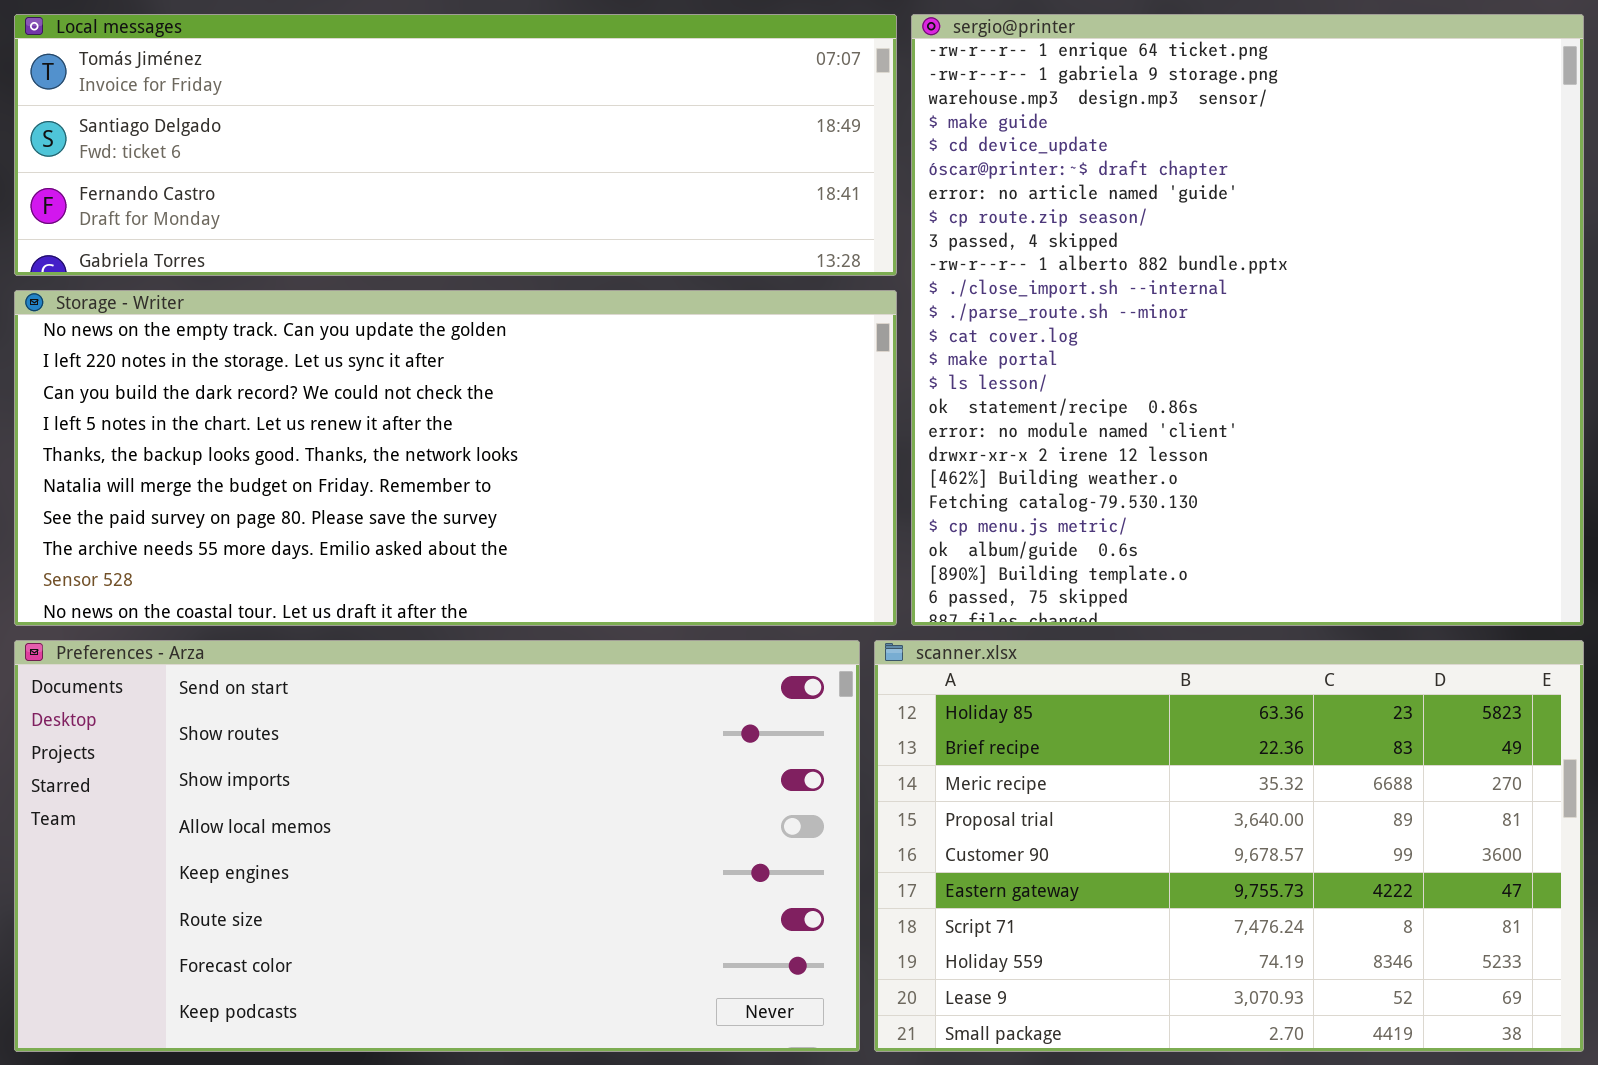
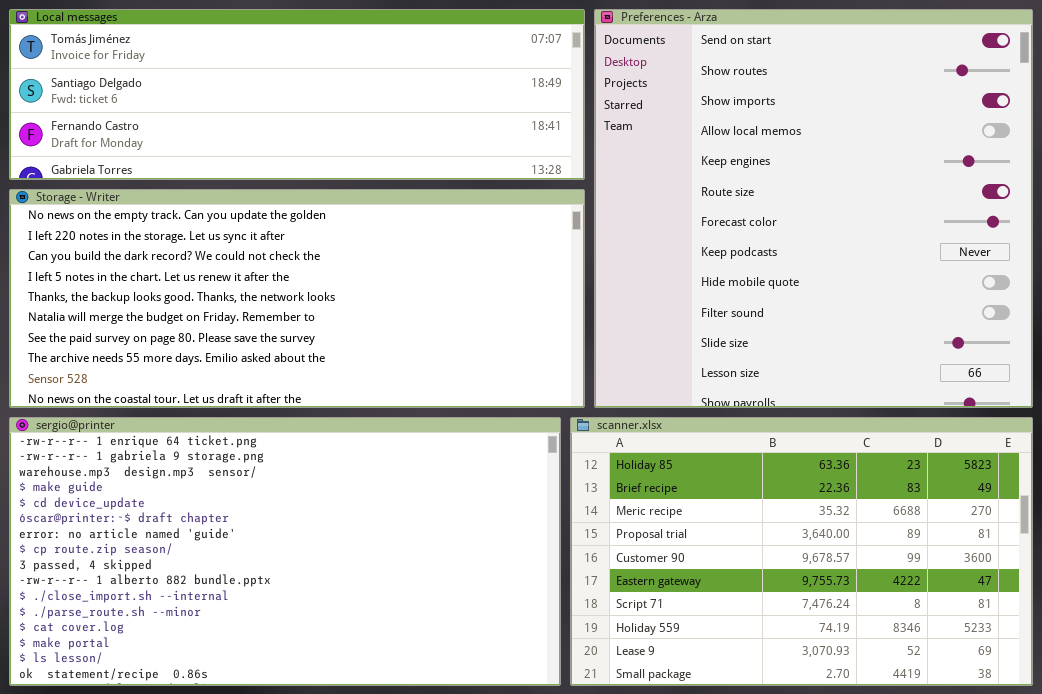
sergio@printer: [911,14,1584,626] -> [9,417,561,686], moved, resized
Preferences - Arza: [14,640,860,1052] -> [594,9,1033,408], moved, resized

